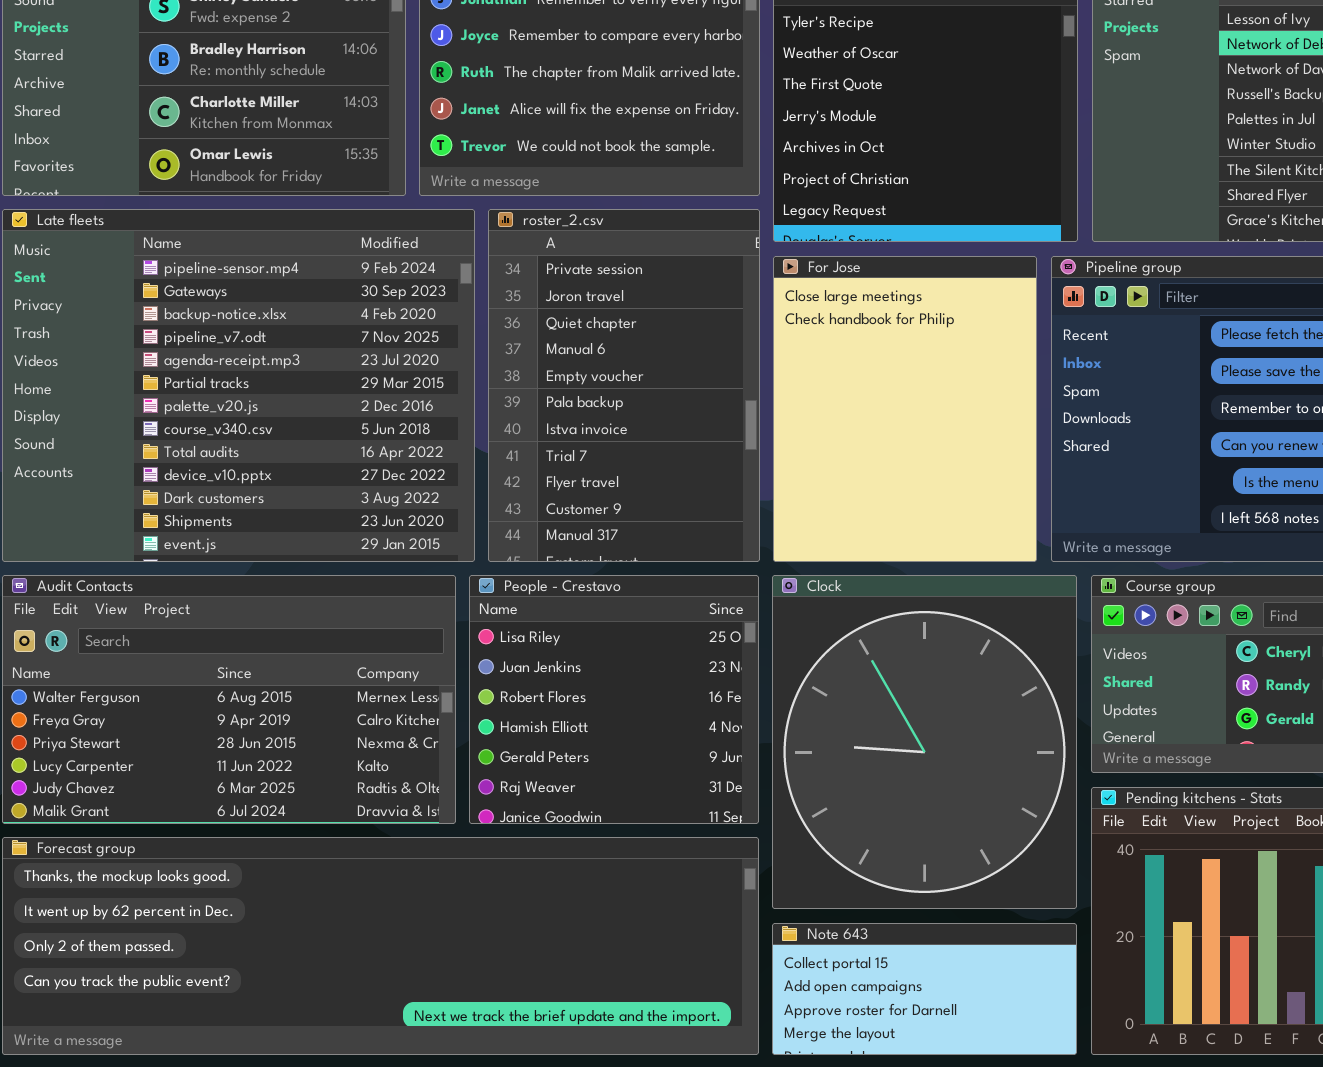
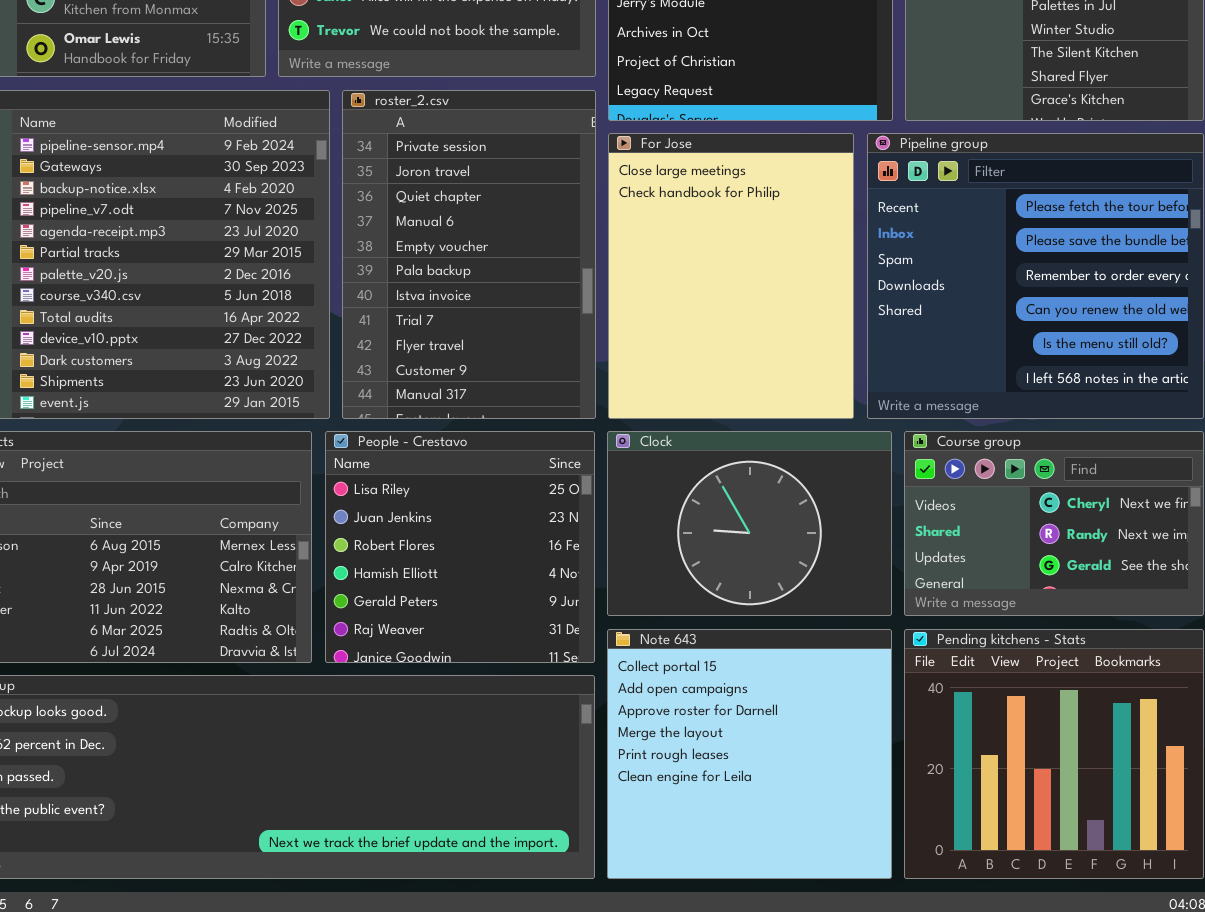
Clock: [772,575,1077,909] -> [607,431,892,616], resized
Note 643: [772,923,1077,1055] -> [607,629,892,879], resized

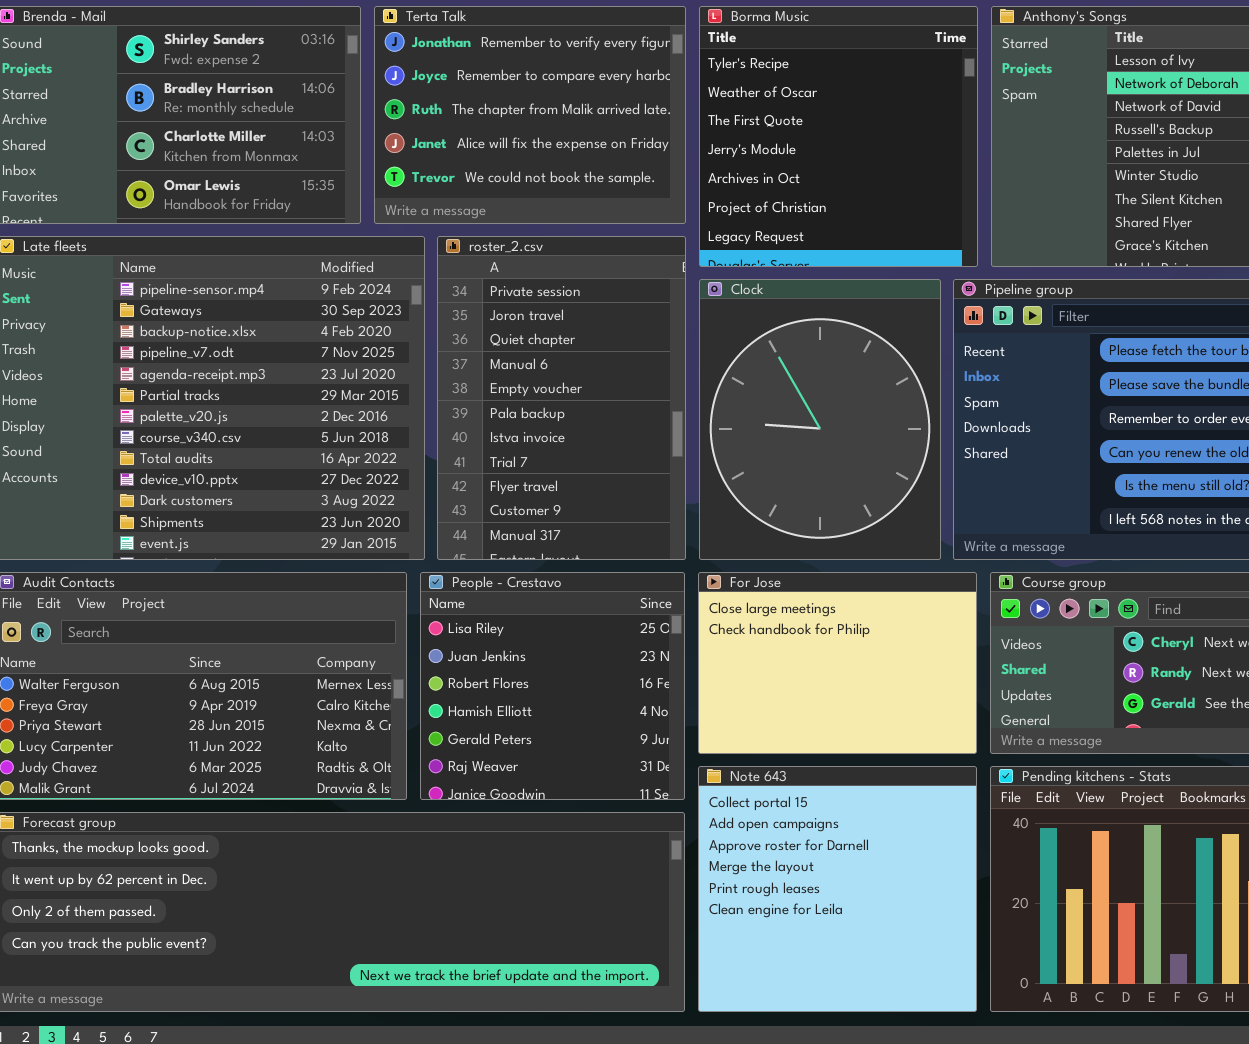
For Jose: [608,133,854,419] -> [698,572,977,754], moved, resized
Clock: [607,431,892,616] -> [699,279,941,560], moved, resized

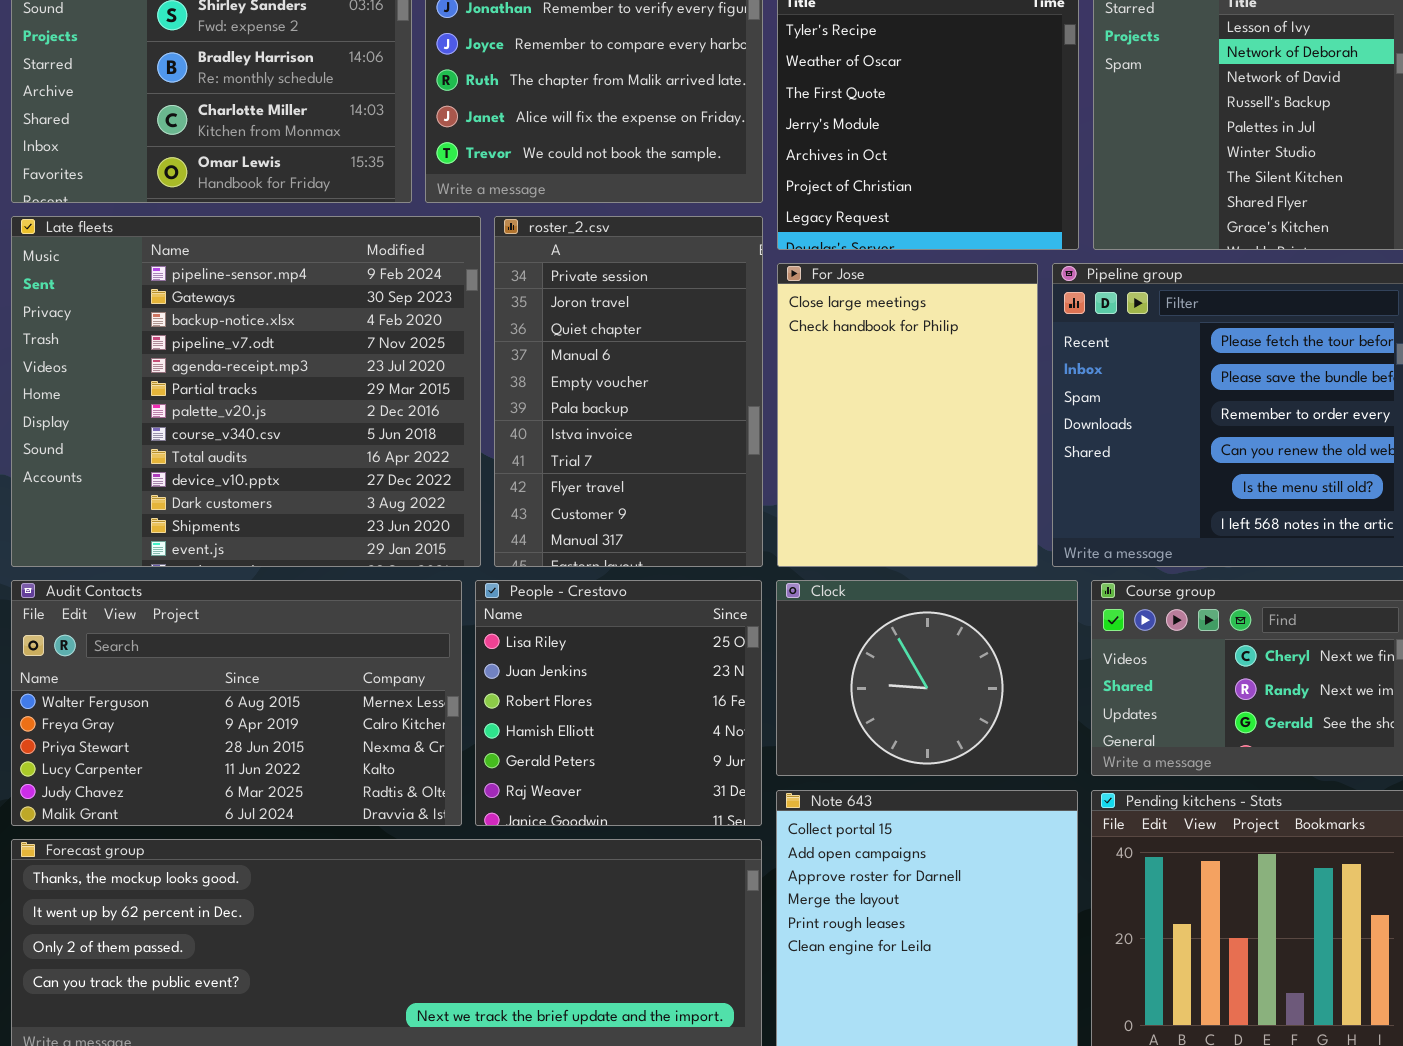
Clock: [699,279,941,560] -> [776,580,1078,776], moved, resized
For Jose: [698,572,977,754] -> [777,263,1038,567], moved, resized

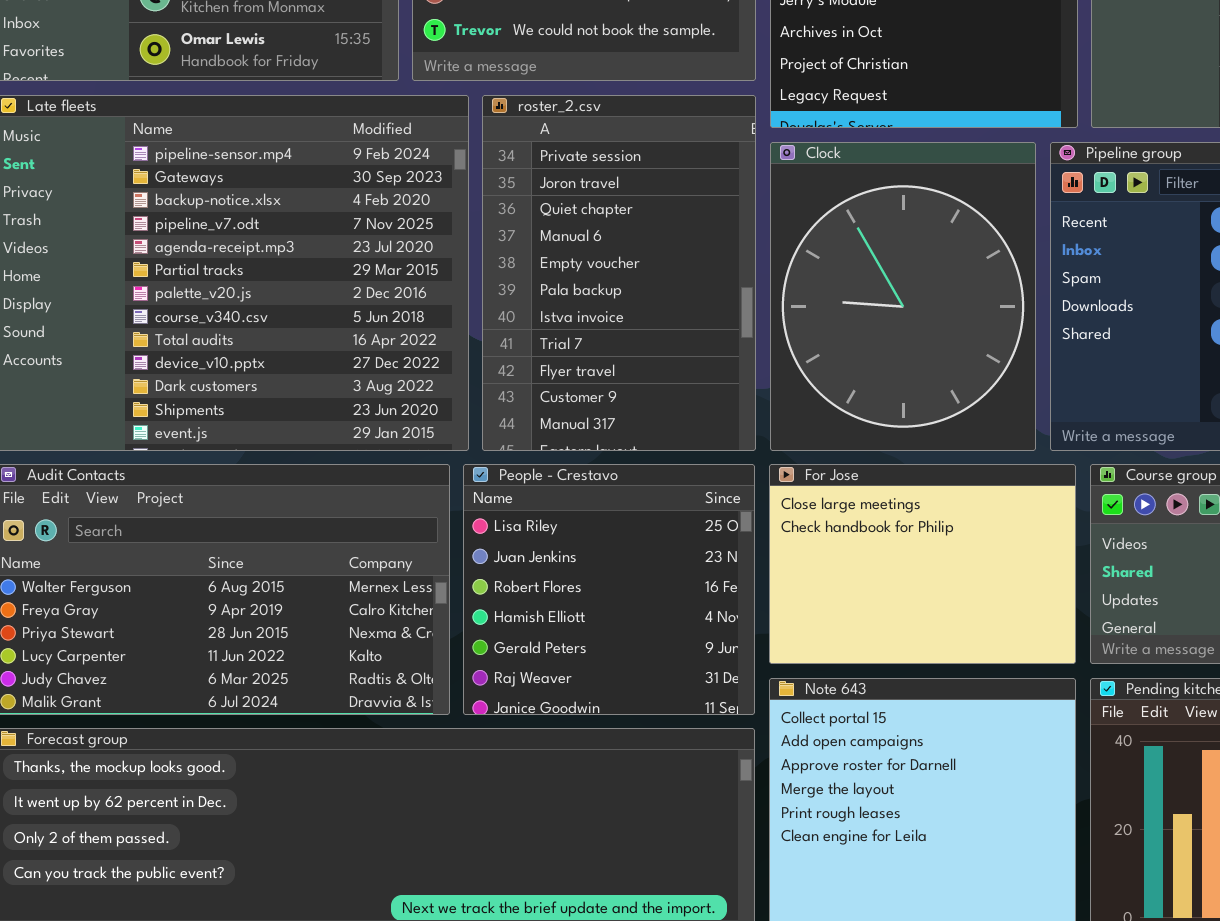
For Jose: [777,263,1038,567] -> [769,464,1076,664], moved, resized
Clock: [776,580,1078,776] -> [770,142,1036,451], moved, resized

